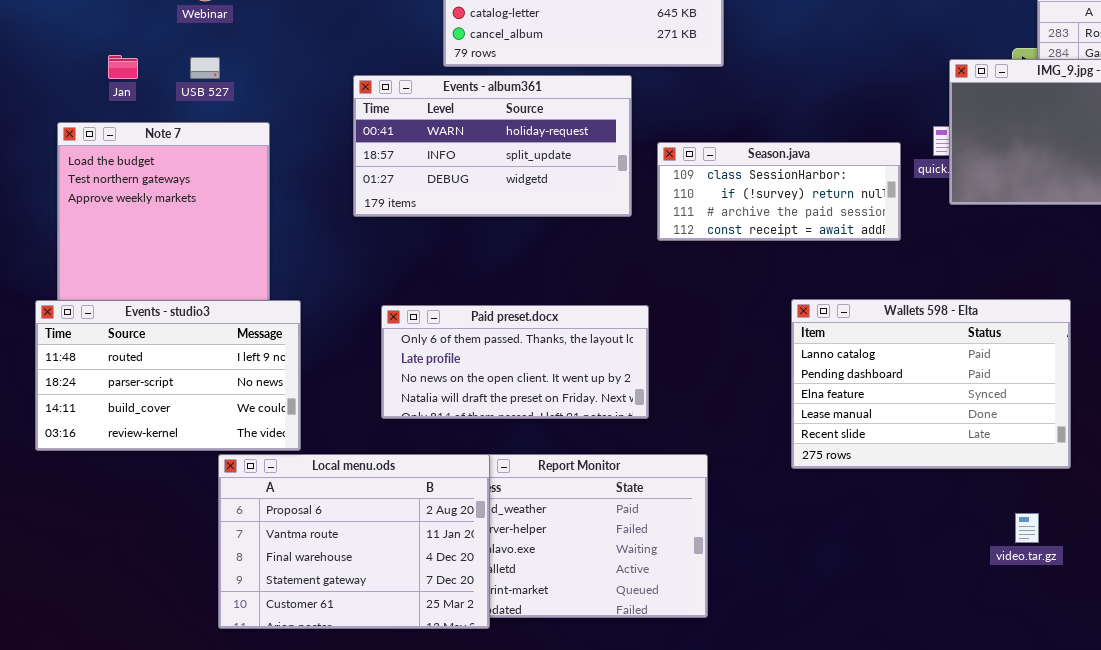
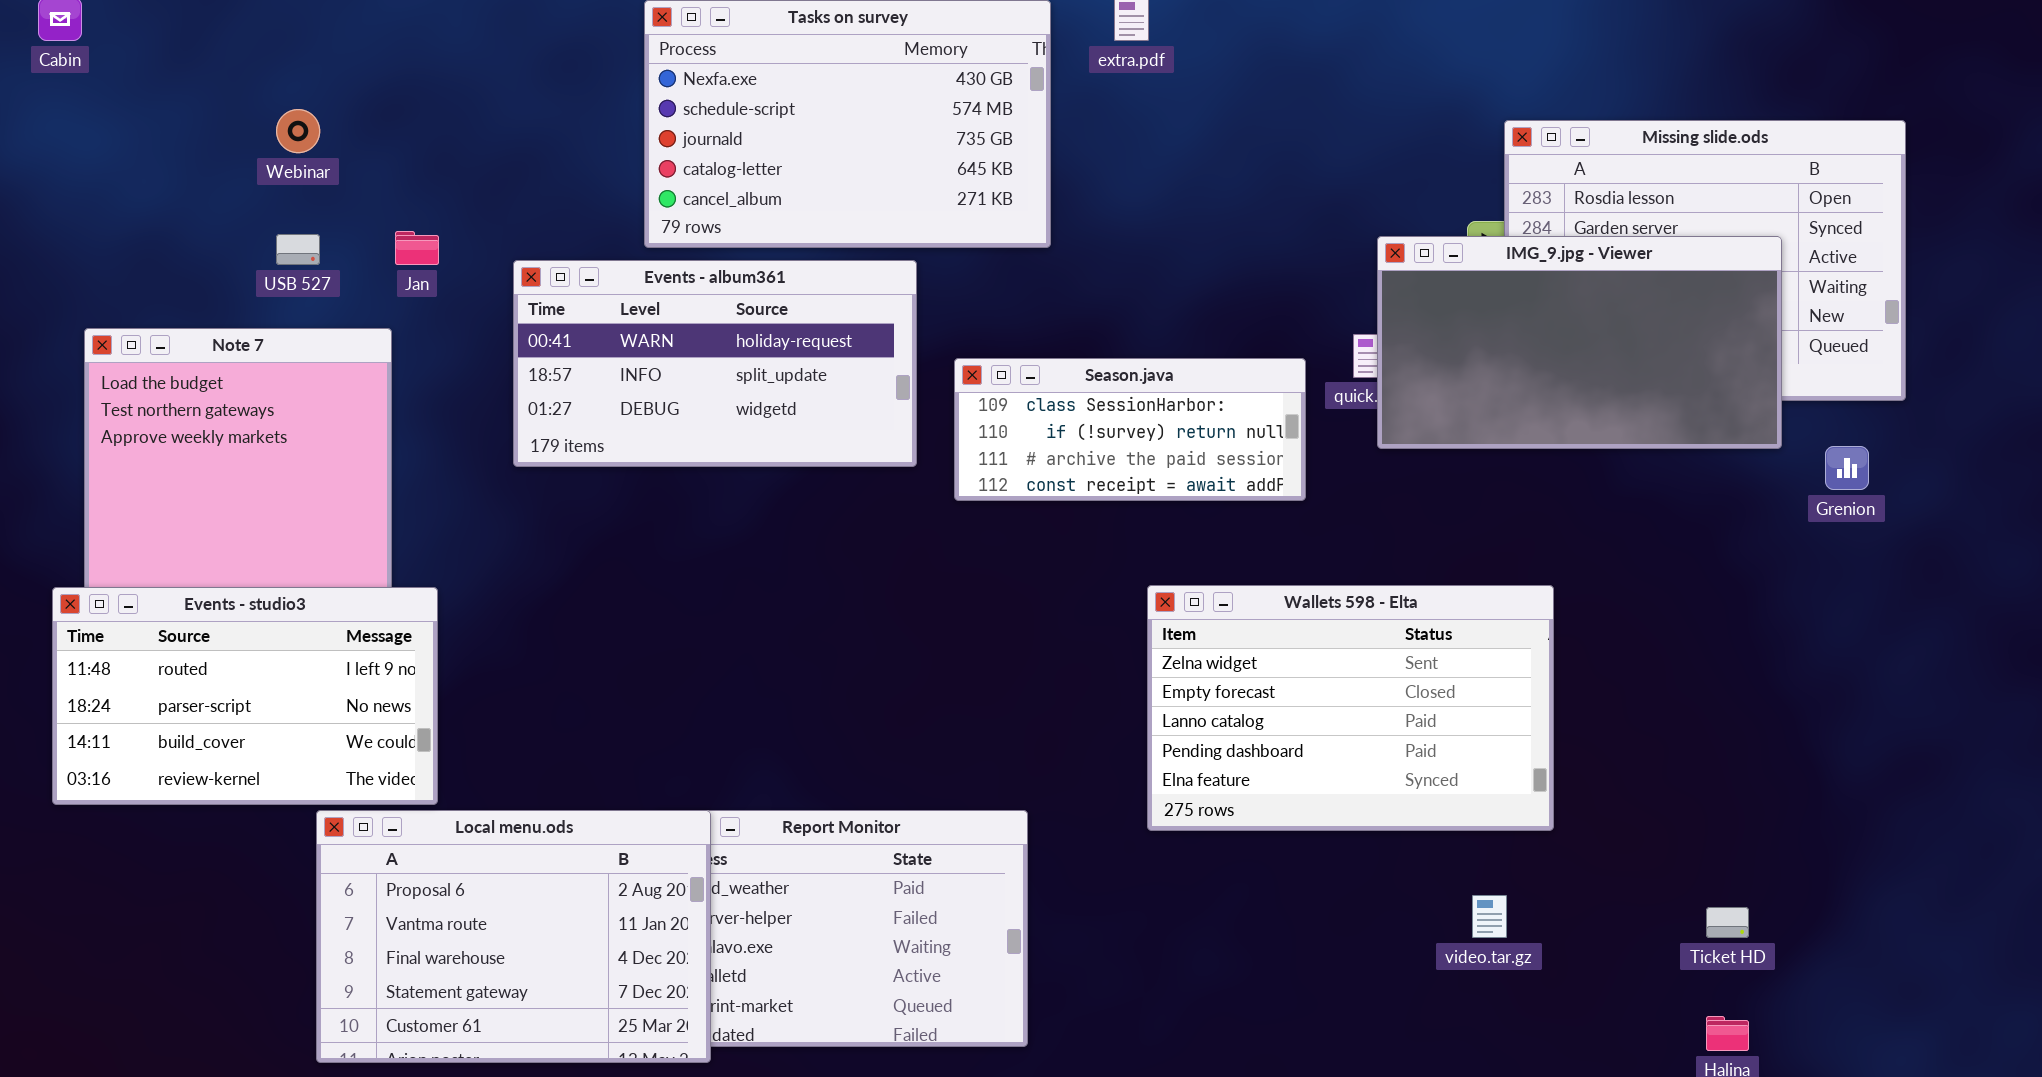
Jan: [108,55,138,79] -> [395,231,439,265], moved
Wallets 598 - Elta: [791,299,1071,469] -> [1147,585,1554,831], scrolled up 2 rows
Paid preset.docx: [381,305,649,419] -> none, closed

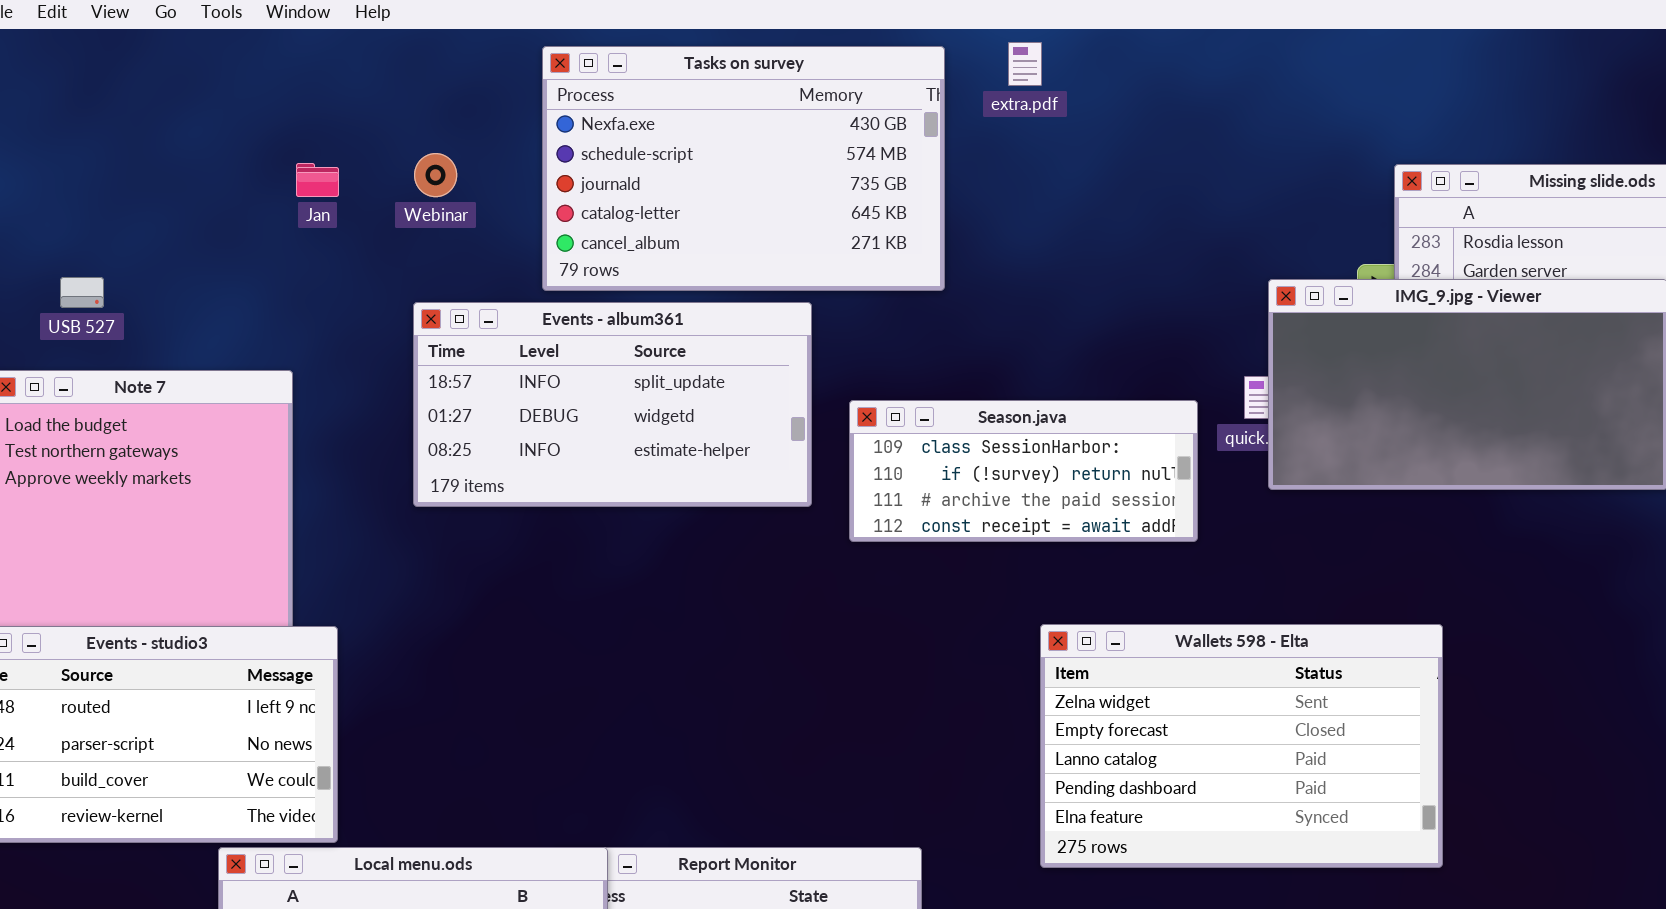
Webinar: [276,109,320,153] -> [414,153,457,197], moved
Jan: [395,231,439,265] -> [296,163,339,197], moved
USB 527: [276,234,320,265] -> [60,277,104,308], moved
Events - album361: [513,260,917,467] -> [413,302,812,507], scrolled down 1 row

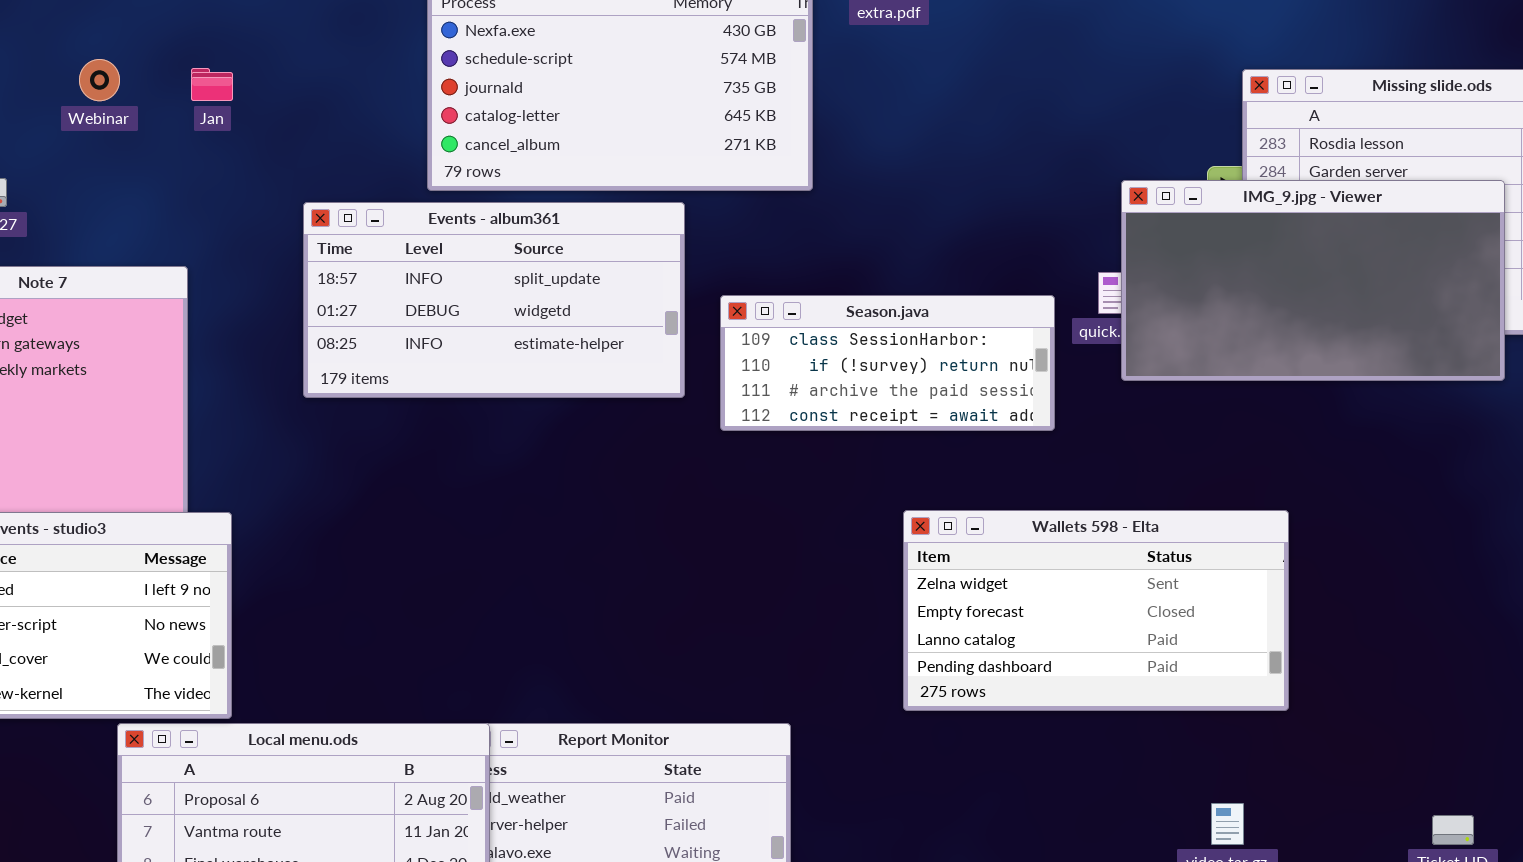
Webinar: [414,153,457,197] -> [79,59,120,101], moved
Wallets 598 - Elta: [1040,624,1443,868] -> [903,510,1289,711], resized

